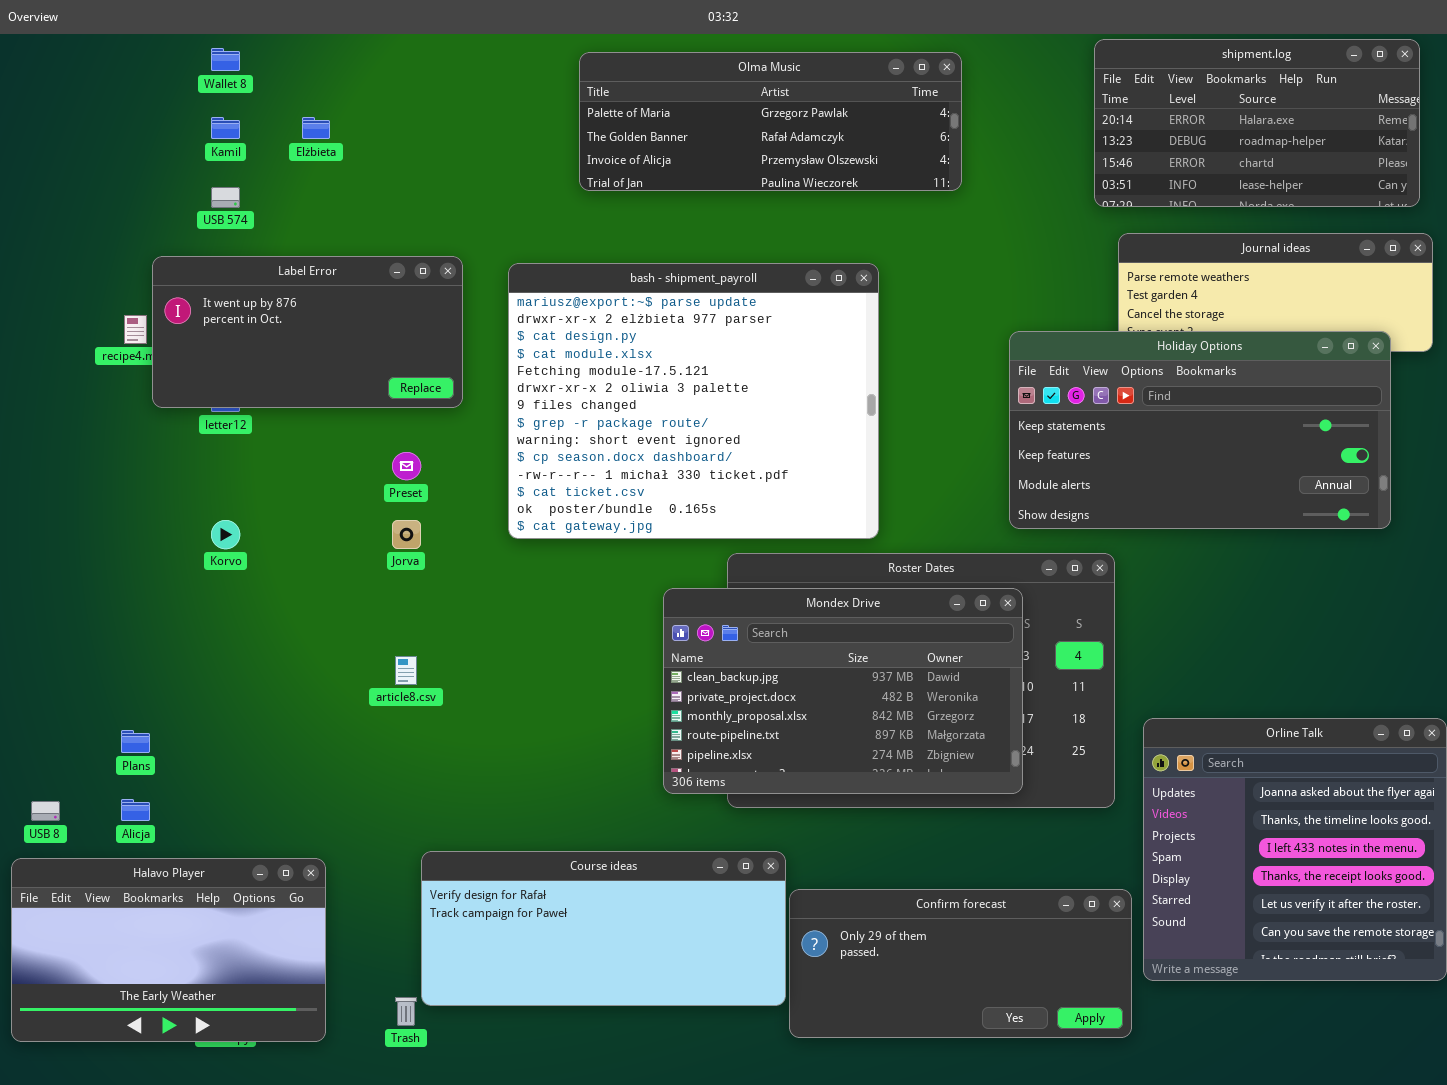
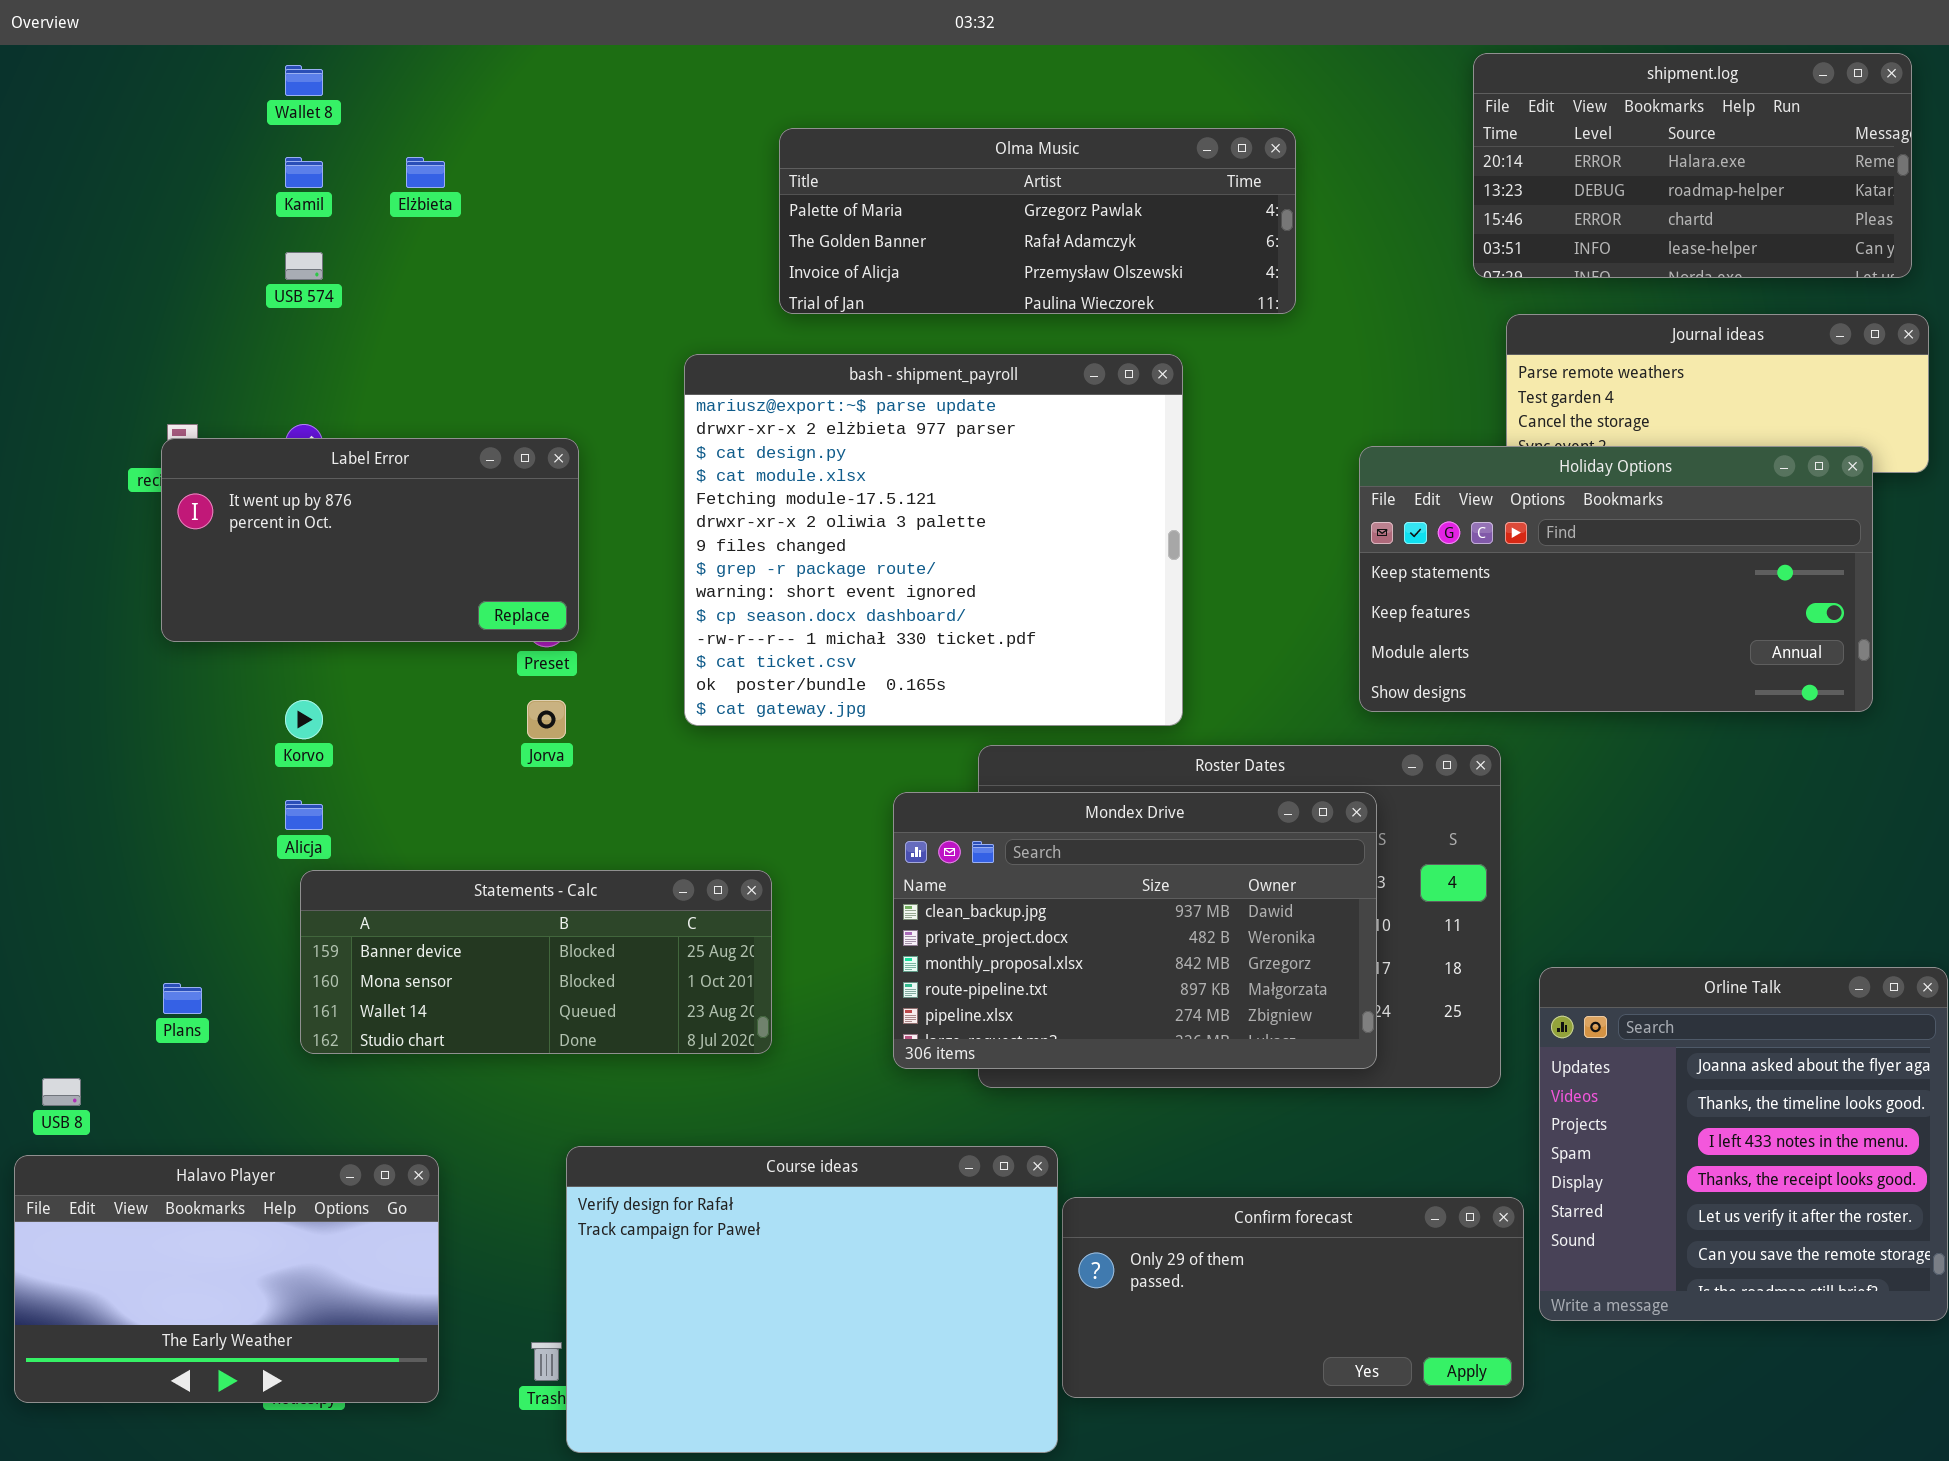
Olma Music: [579,52,962,191] -> [779,128,1296,314], moved
Label Error: [152,256,463,408] -> [161,438,579,642], moved
Statements - Calc: none -> [300,870,772,1054], opened
Alicja: [121,799,150,821] -> [285,800,323,830], moved
Course ideas: [421,851,786,1006] -> [566,1146,1058,1453], resized

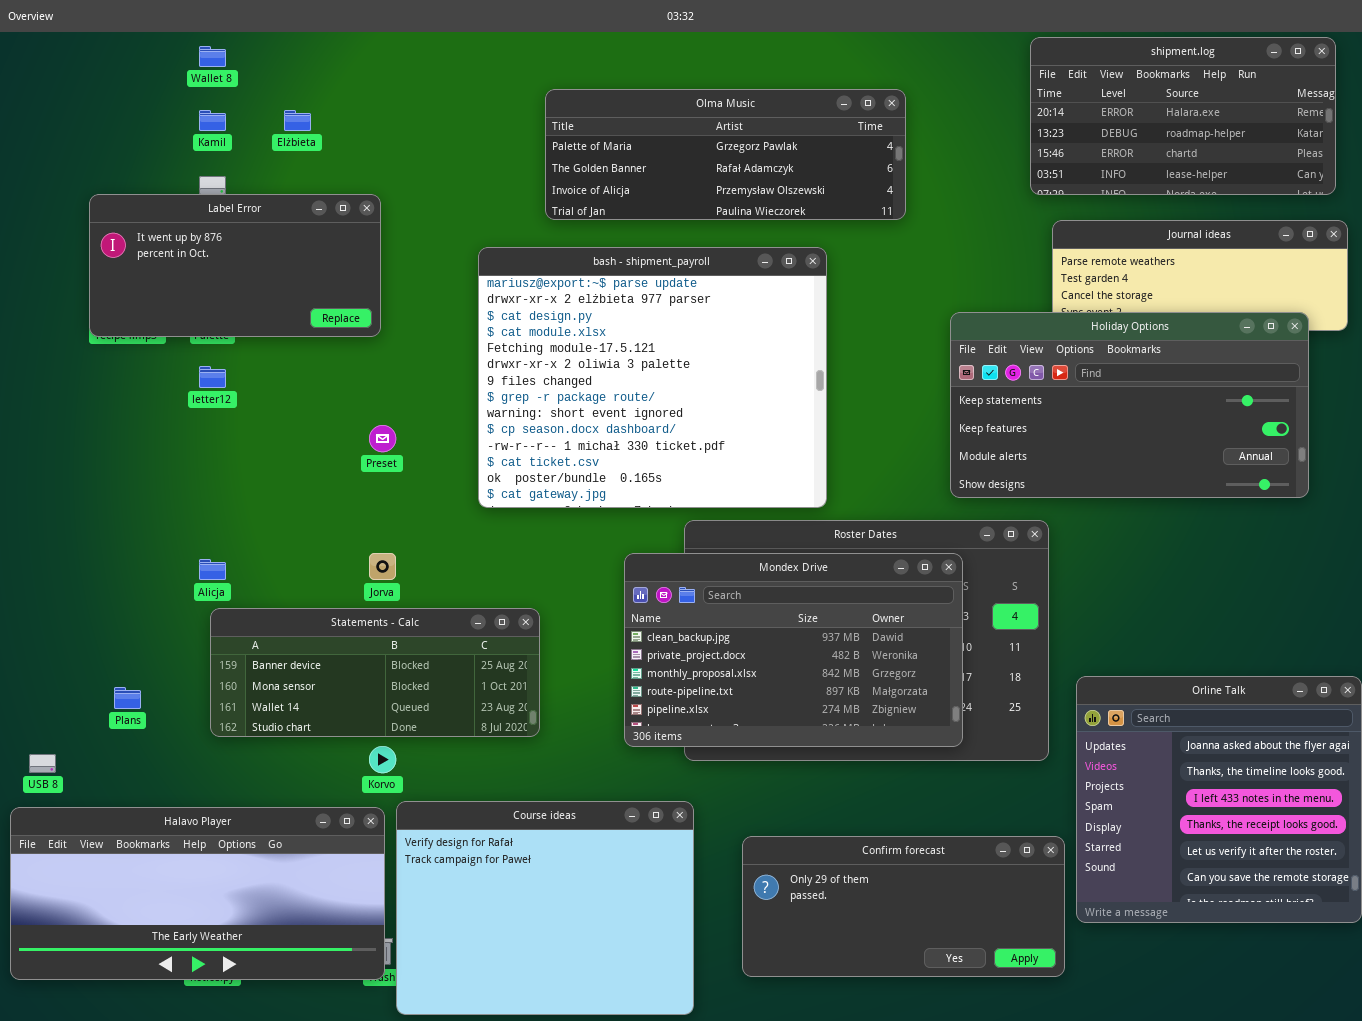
Label Error: [161,438,579,642] -> [89,194,381,337], moved
Korvo: [285,700,323,739] -> [369,746,396,773], moved
Jorva: [527,700,566,739] -> [369,553,396,580], moved
Course ideas: [566,1146,1058,1453] -> [396,801,694,1015], resized
Halavo Player: [14,1155,439,1403] -> [10,807,385,980], resized

